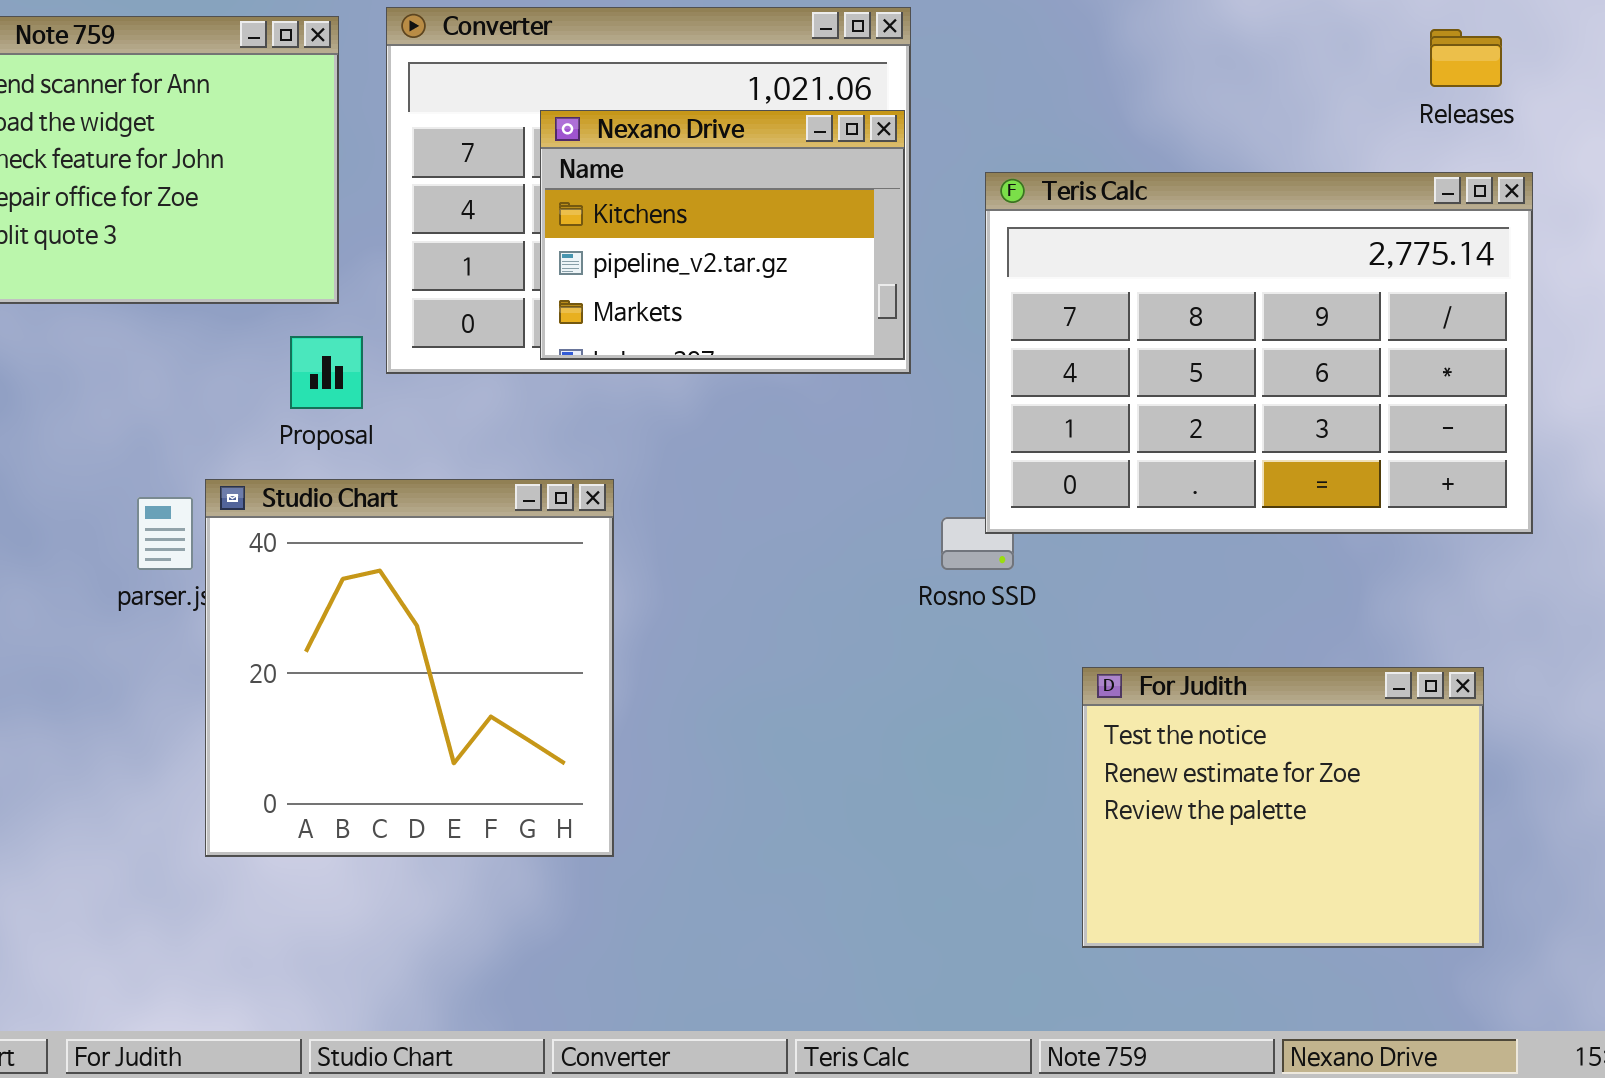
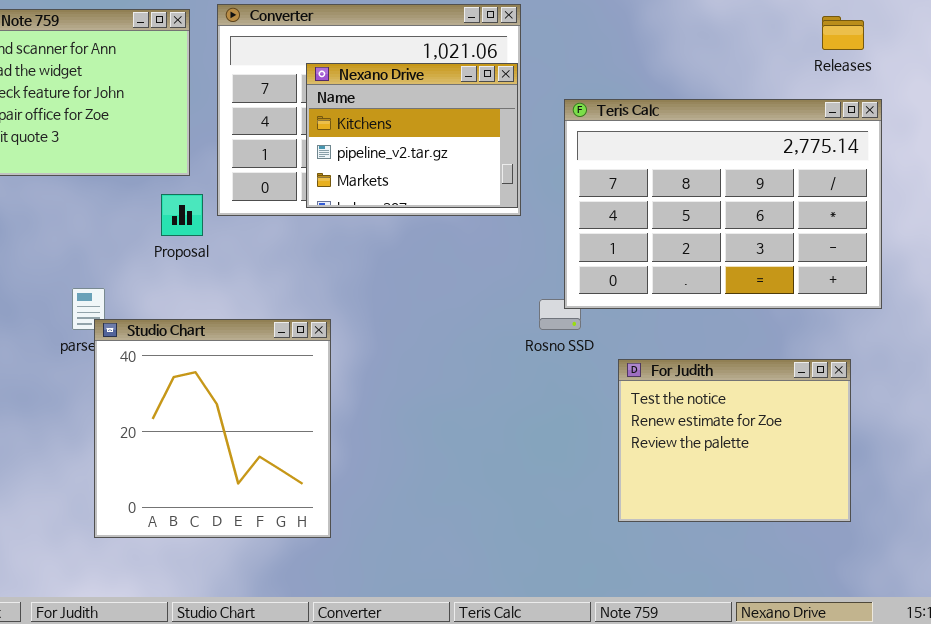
Studio Chart: [205,479,614,857] -> [94,319,331,538], moved
For Judith: [1082,667,1484,948] -> [618,359,851,522], moved

